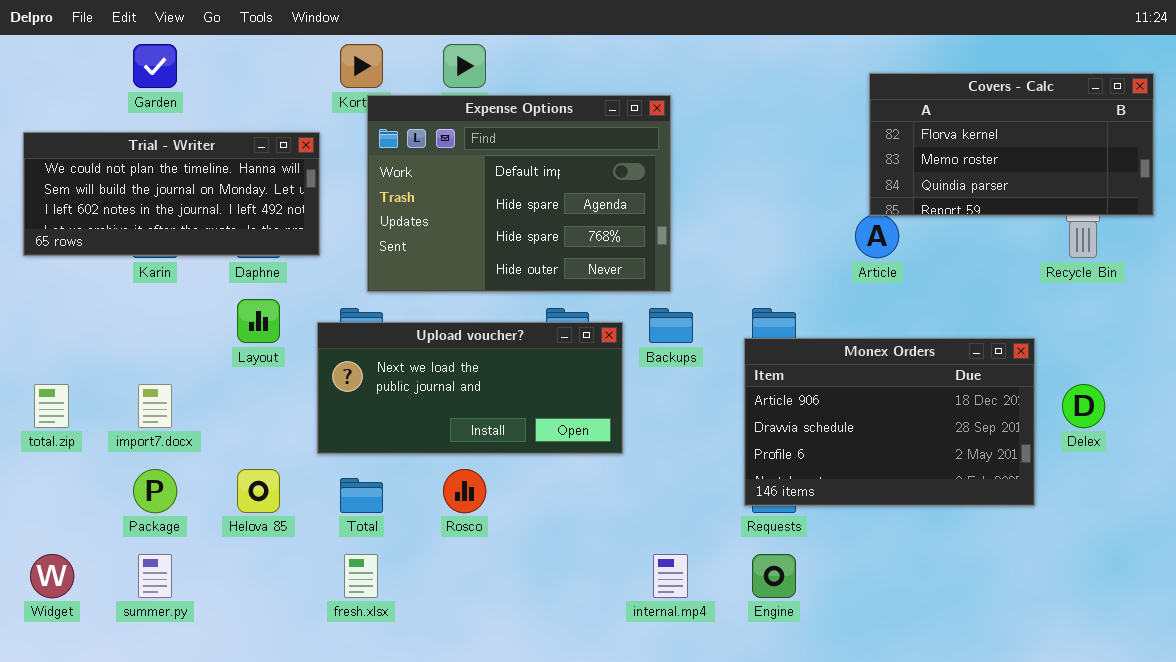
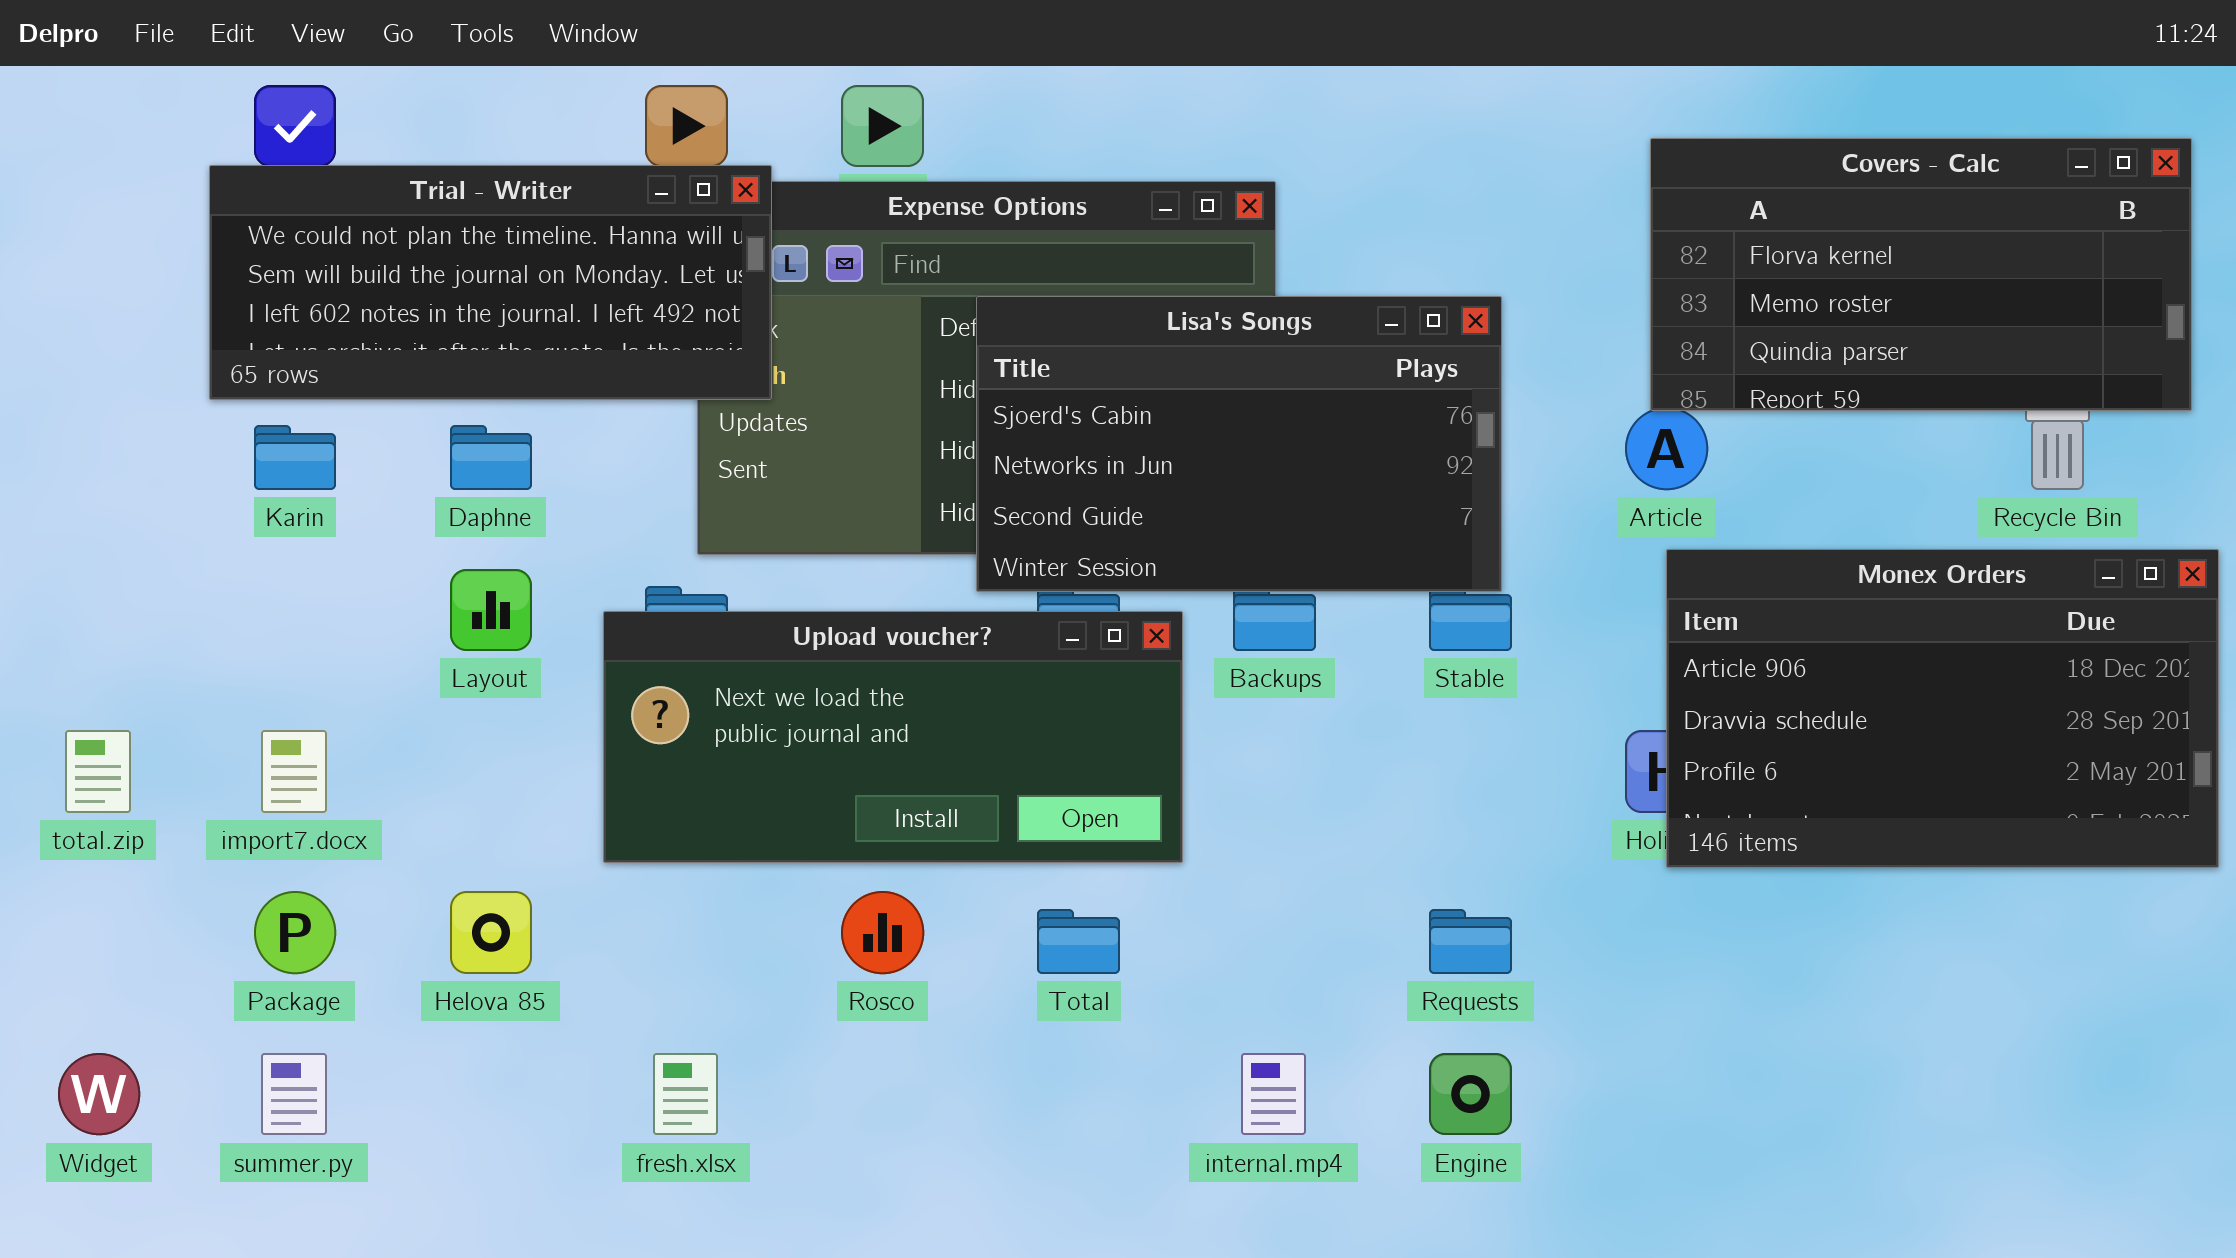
Trial - Writer: [23,132,320,256] -> [209,165,772,400], moved
Lisa's Songs: none -> [976,296,1502,592], opened
Monex Orders: [744,338,1035,506] -> [1666,549,2219,868], moved
Total: [340,478,383,513] -> [1037,909,1120,974], moved

